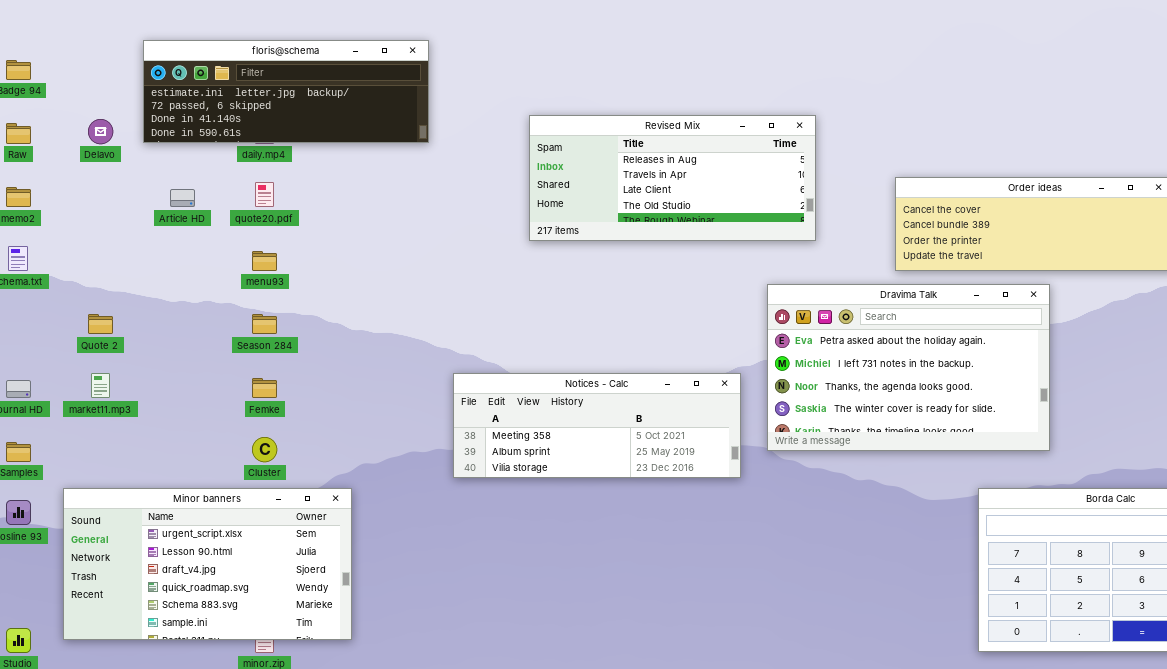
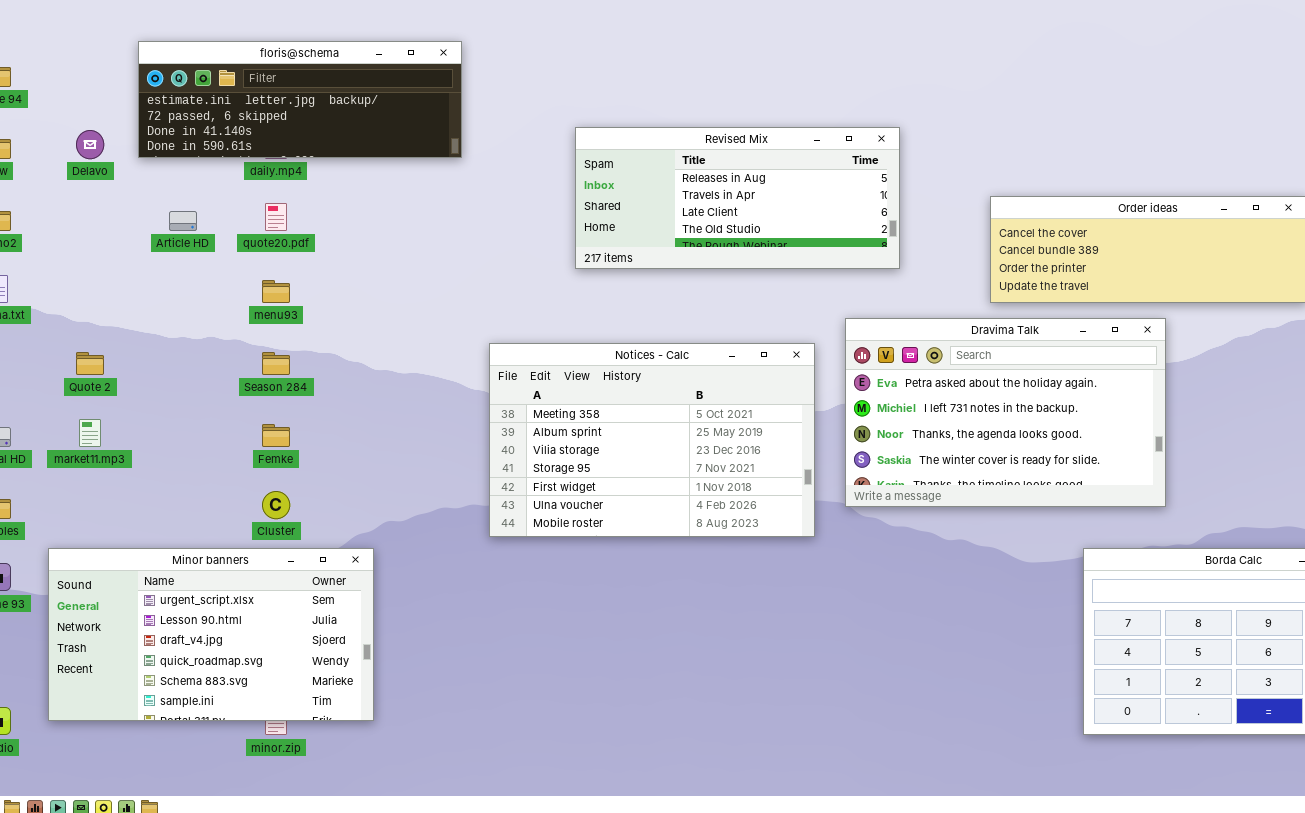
Notices - Calc: [453,373,741,478] -> [489,343,815,537], resized

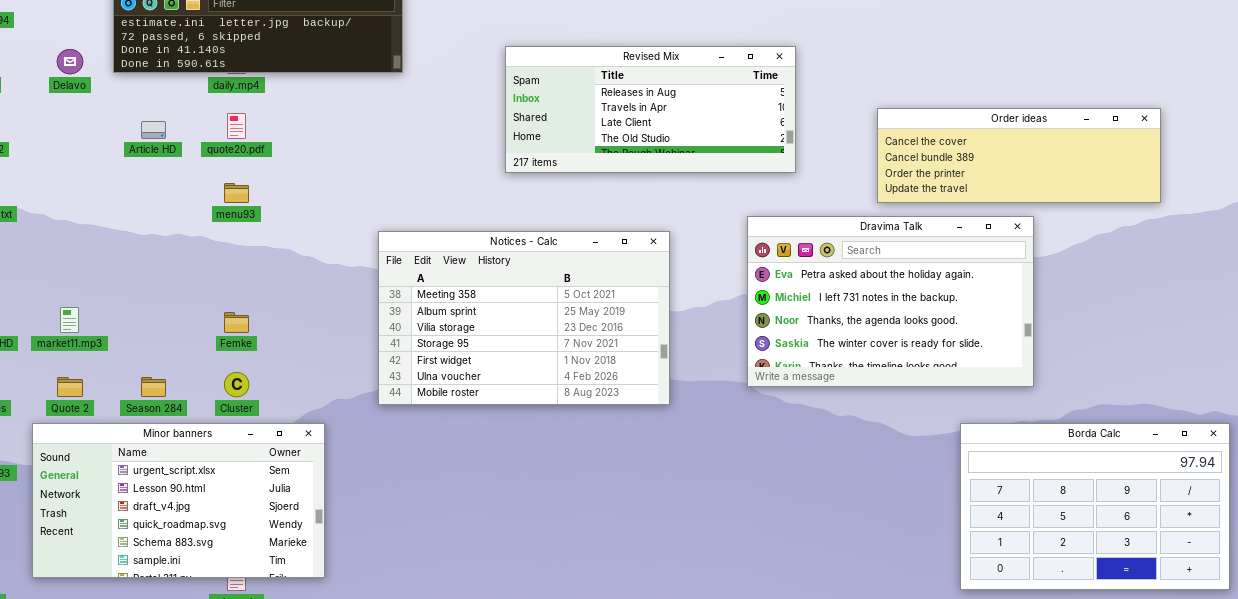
Notices - Calc: [489,343,815,537] -> [378,231,670,405], moved
Quote 2: [76,352,104,375] -> [57,377,83,397], moved
Season 284: [262,352,290,375] -> [141,377,166,397], moved

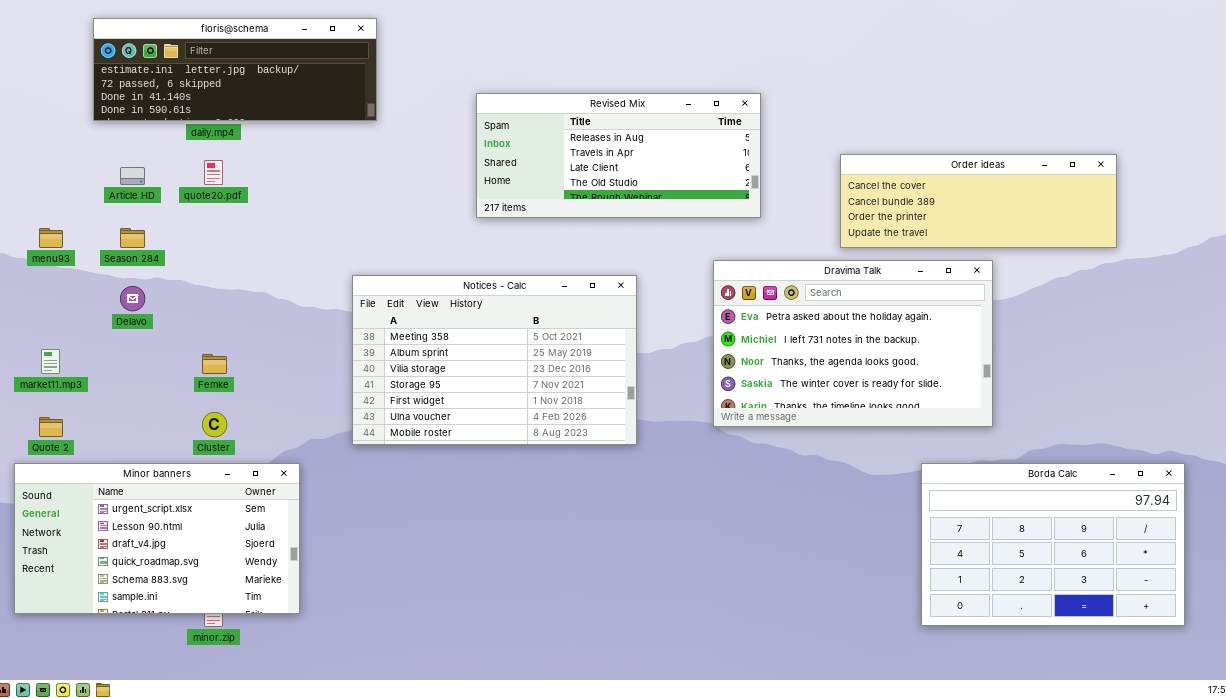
Delavo: [57,49,83,74] -> [120,286,145,311], moved
menu93: [224,183,249,203] -> [39,228,63,248], moved
Season 284: [141,377,166,397] -> [120,228,145,248], moved

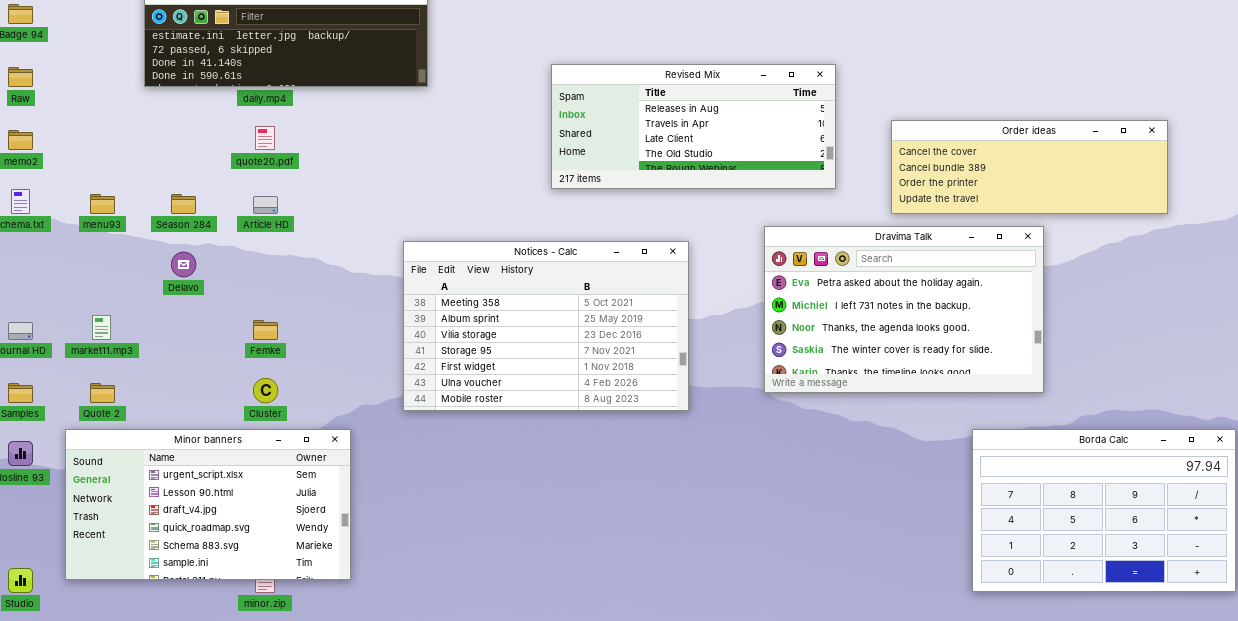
Revised Mix: [476,93,761,218] -> [551,64,836,189], moved
Article HD: [120,167,145,185] -> [253,196,278,214], moved

